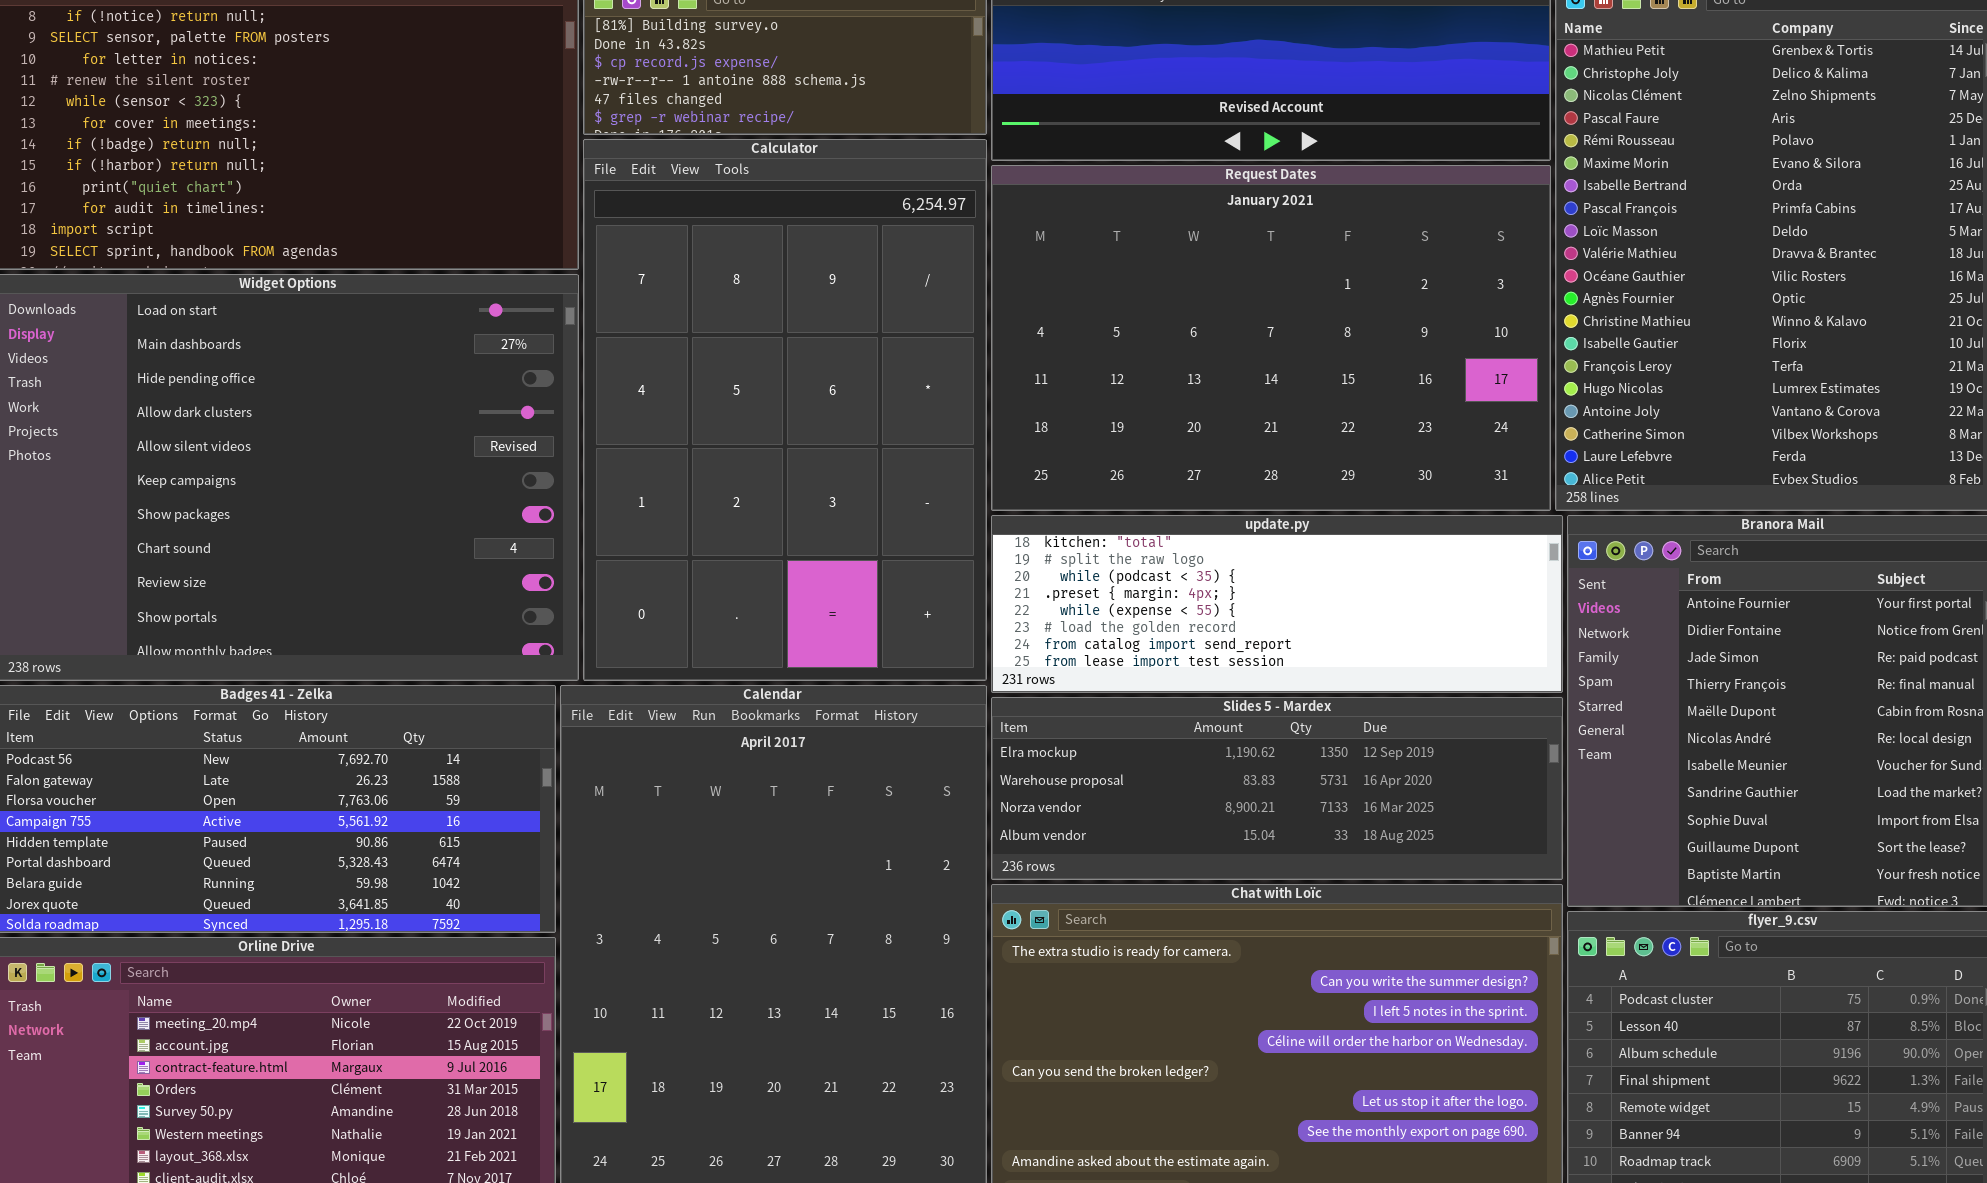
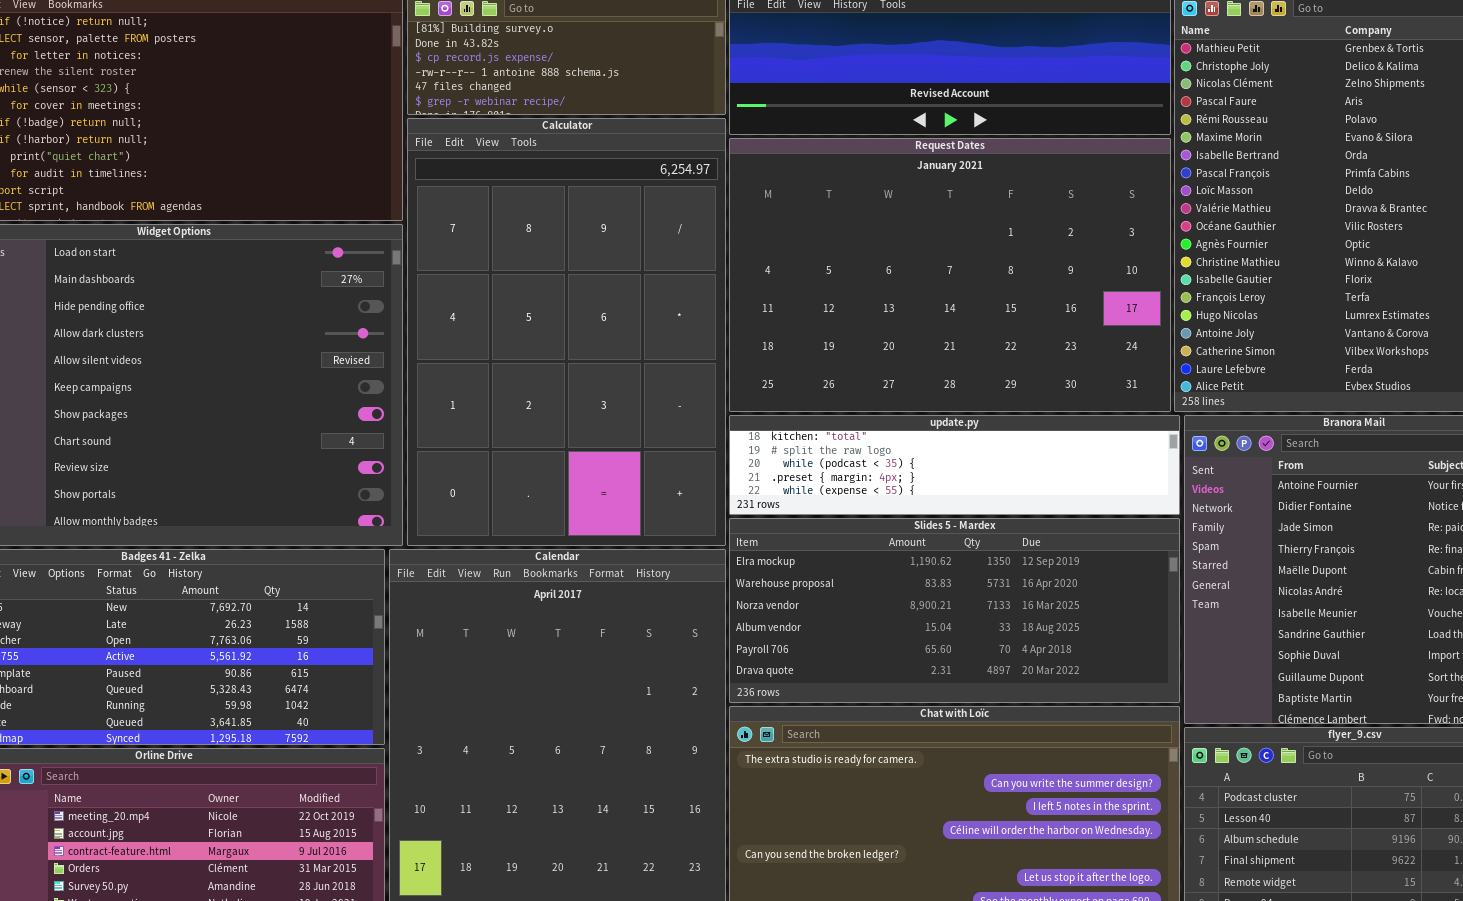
update.py: [991,515,1563,693] -> [729,415,1180,515], resized
Slides 5 - Mardex: [991,697,1563,880] -> [729,518,1180,703], resized

